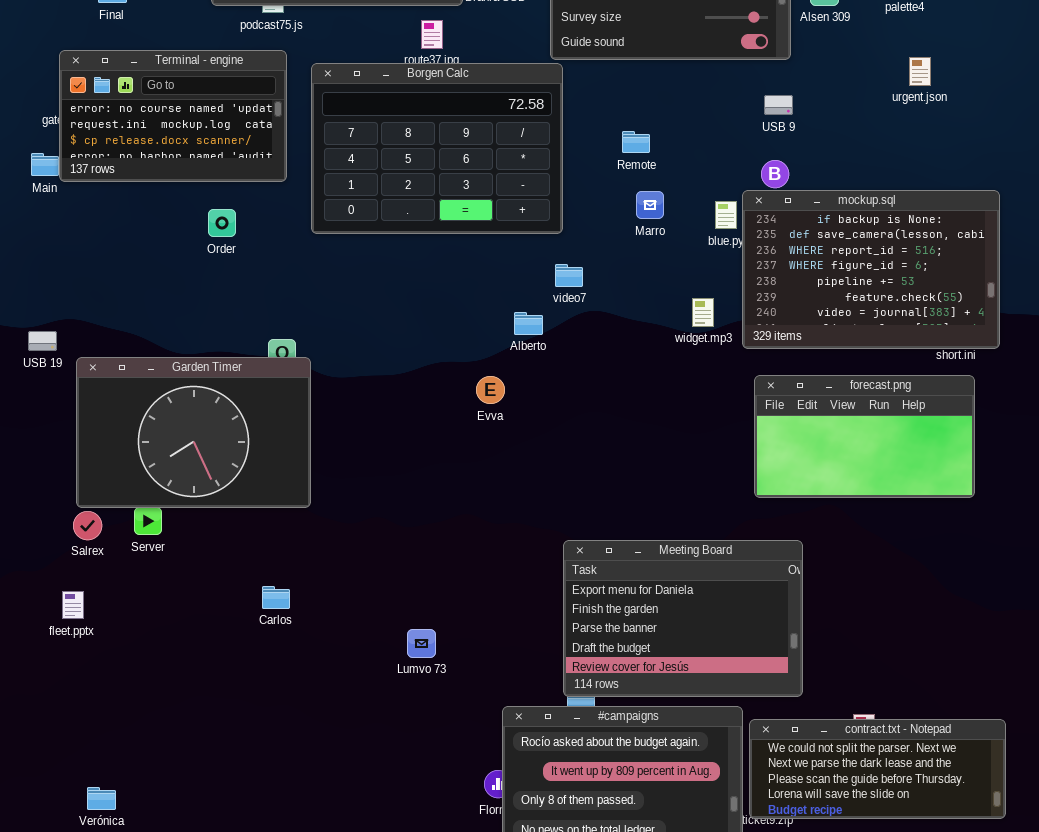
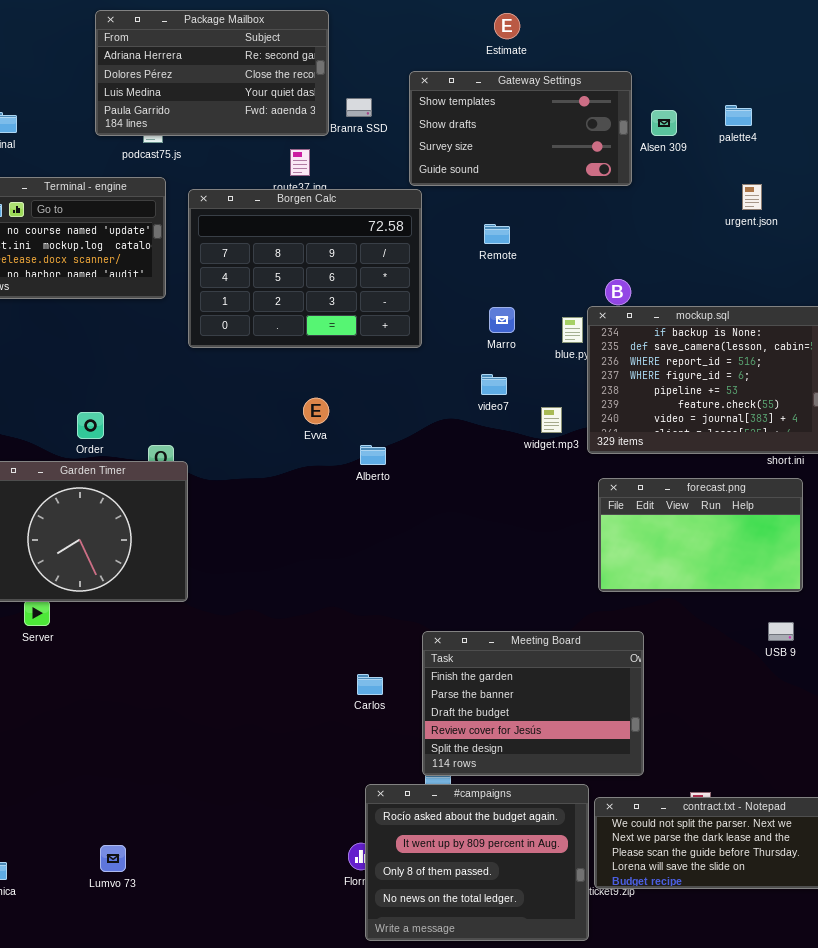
USB 9: [764,95,793,115] -> [768,622,794,641], moved
Remote: [622,131,650,153] -> [484,224,510,244], moved
Order: [208,209,236,237] -> [77,412,104,439], moved
video7: [555,264,583,287] -> [481,374,507,395], moved
Alberto: [514,312,543,335] -> [360,445,386,465], moved
Evva: [476,376,505,404] -> [303,398,329,424], moved
Meeting Board: [563,540,803,697] -> [422,631,644,776], scrolled down 1 row
Carlos: [262,586,290,609] -> [357,674,383,695], moved
Lumvo 73: [407,629,436,658] -> [100,845,126,872], moved

